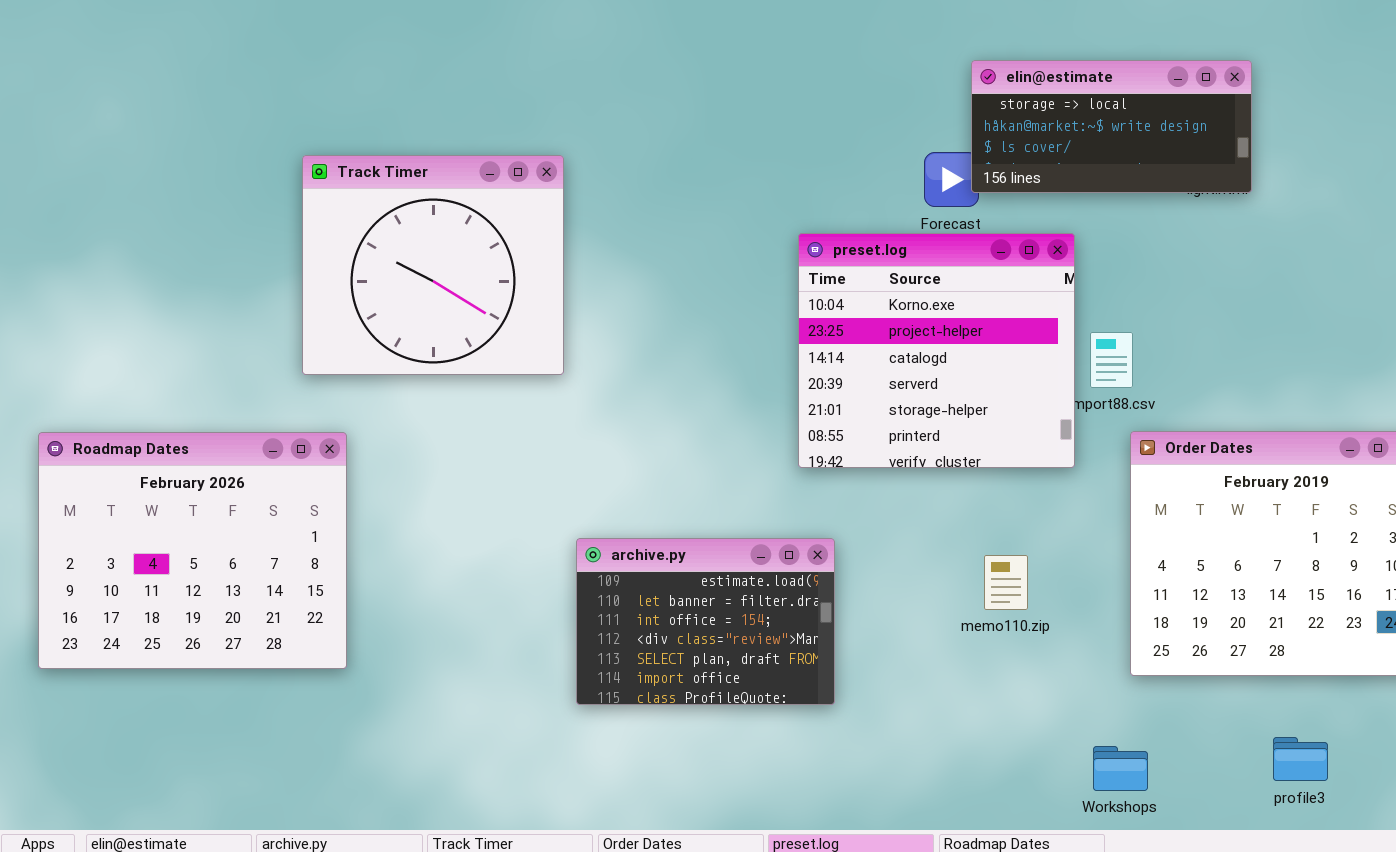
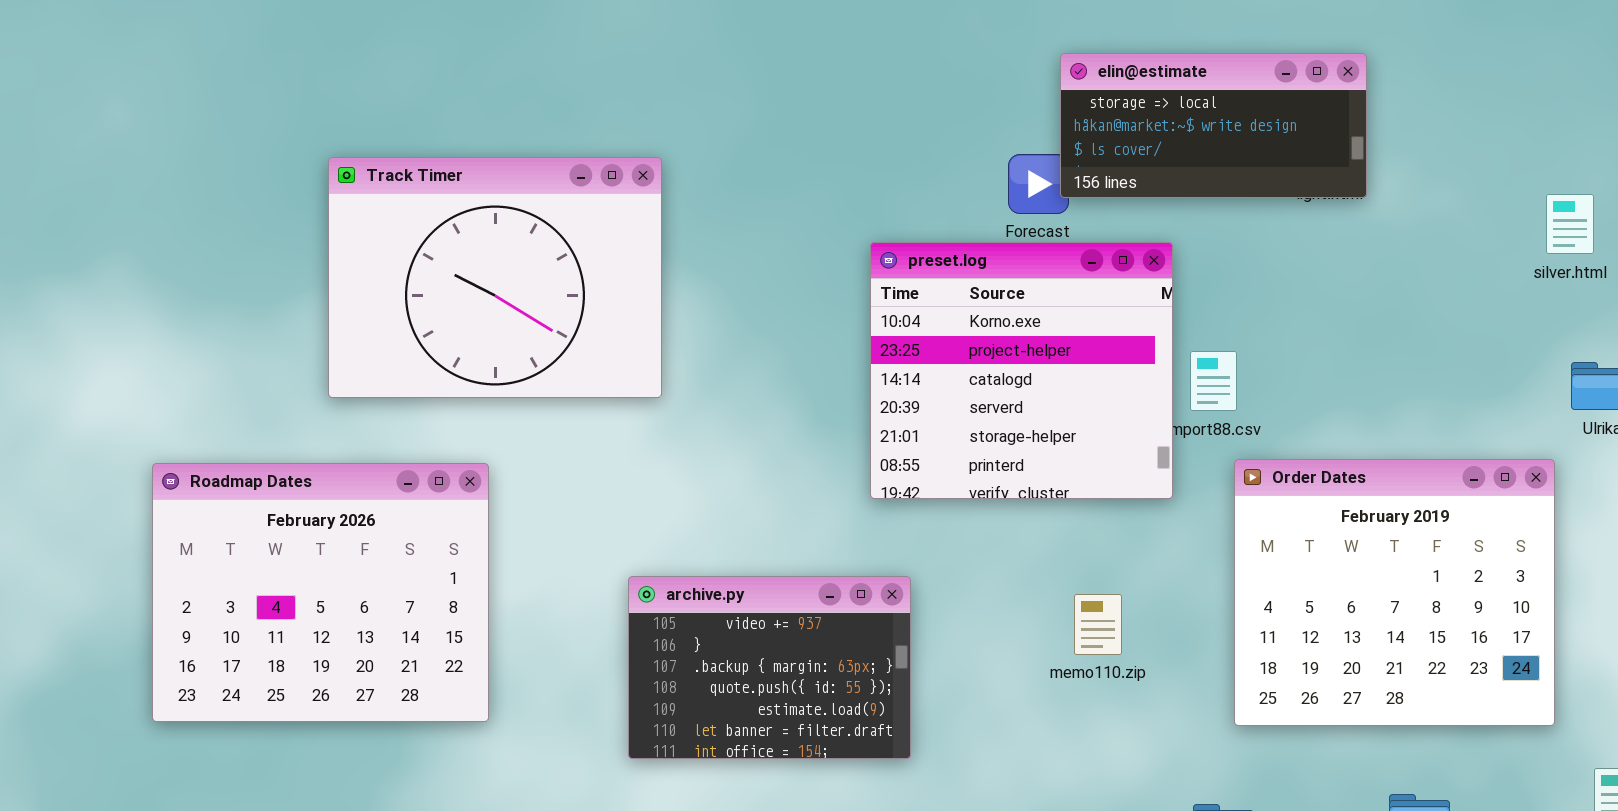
Track Timer: [302,155,564,375] -> [328,157,662,398], resized
Roadmap Dates: [38,432,347,669] -> [152,463,489,722], moved
archive.py: [576,538,835,705] -> [628,576,911,759], scrolled up 4 rows

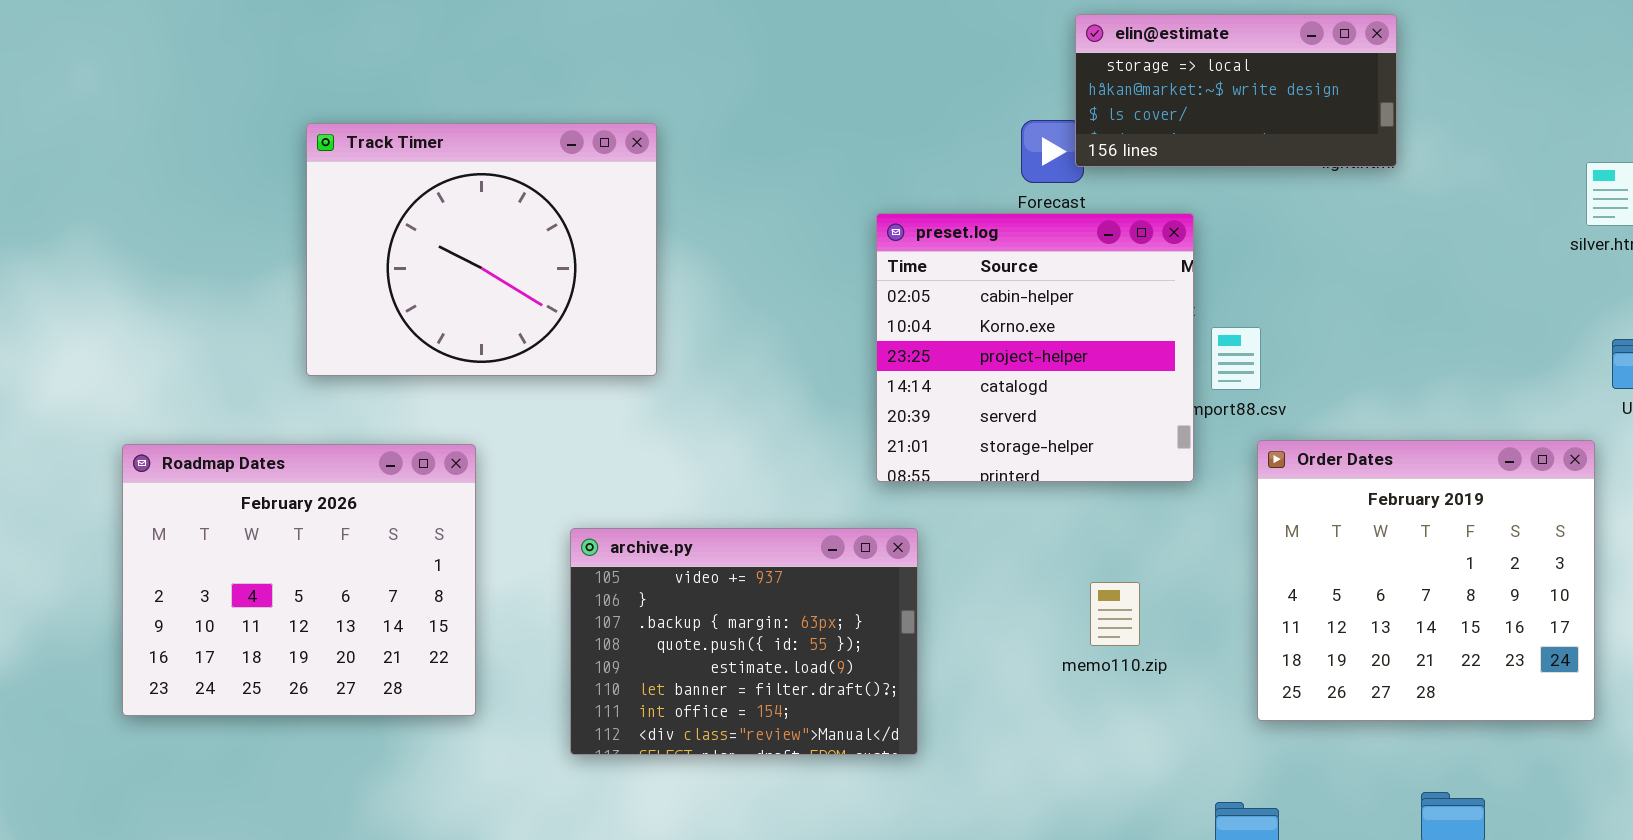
preset.log: [870,242,1173,499] -> [876,213,1194,482], scrolled up 1 row
archive.py: [628,576,911,759] -> [570,528,918,755], resized

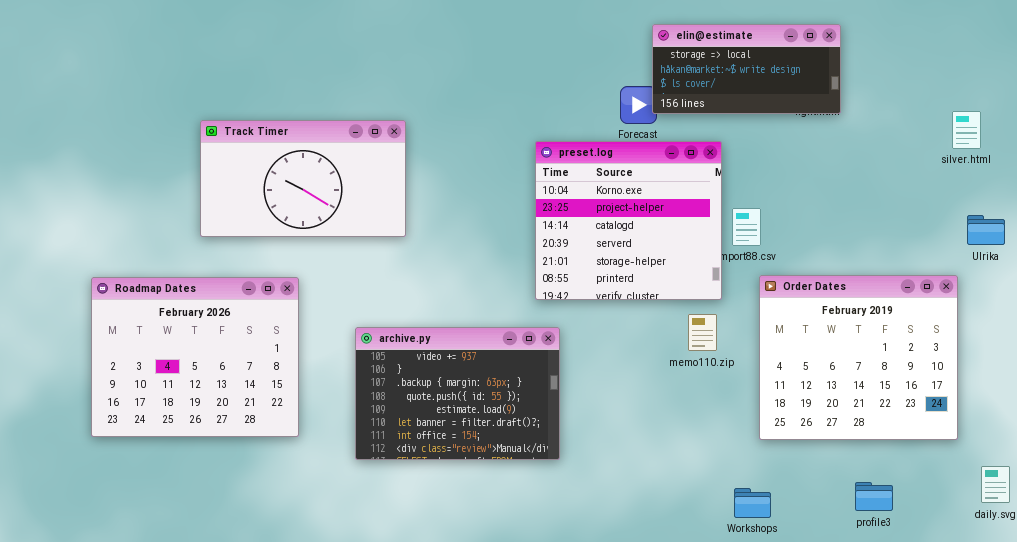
Track Timer: [306,123,657,376] -> [200,120,406,237], resized
preset.log: [876,213,1194,482] -> [535,141,722,300], scrolled down 1 row
memo110.zip: [1090,582,1140,646] -> [688,314,717,351], moved

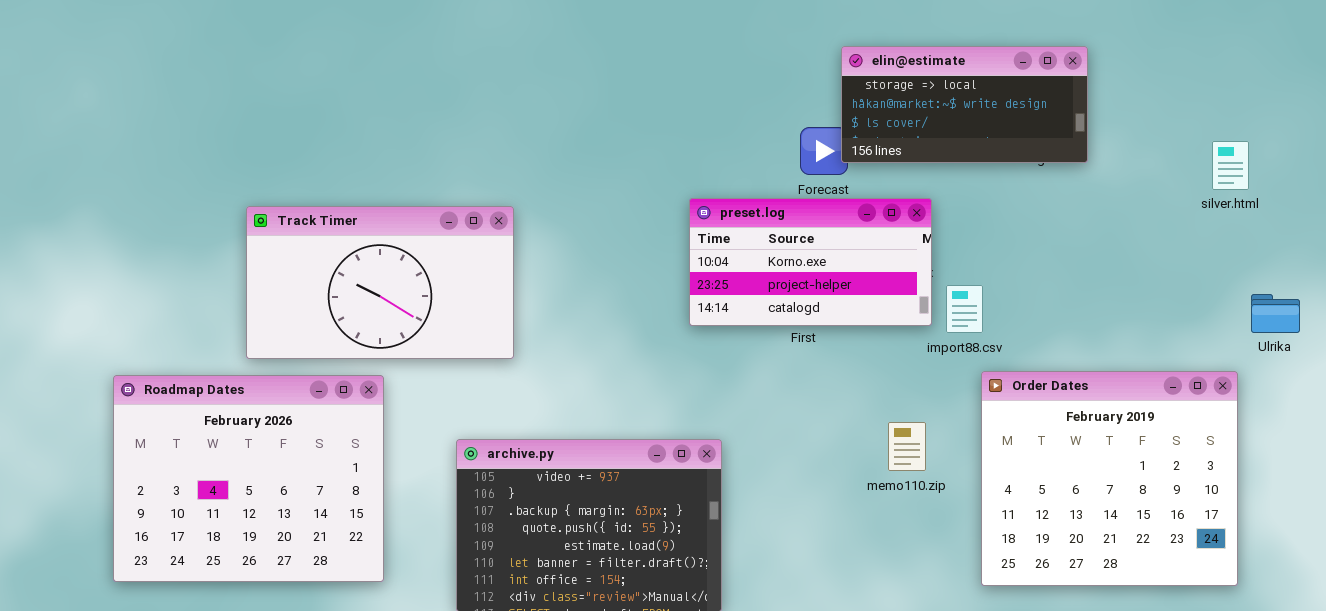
silver.html: [952,111,981,149] -> [1212,141,1249,190], moved
Track Timer: [200,120,406,237] -> [246,206,514,359], moved
preset.log: [535,141,722,300] -> [689,198,932,326], resized

